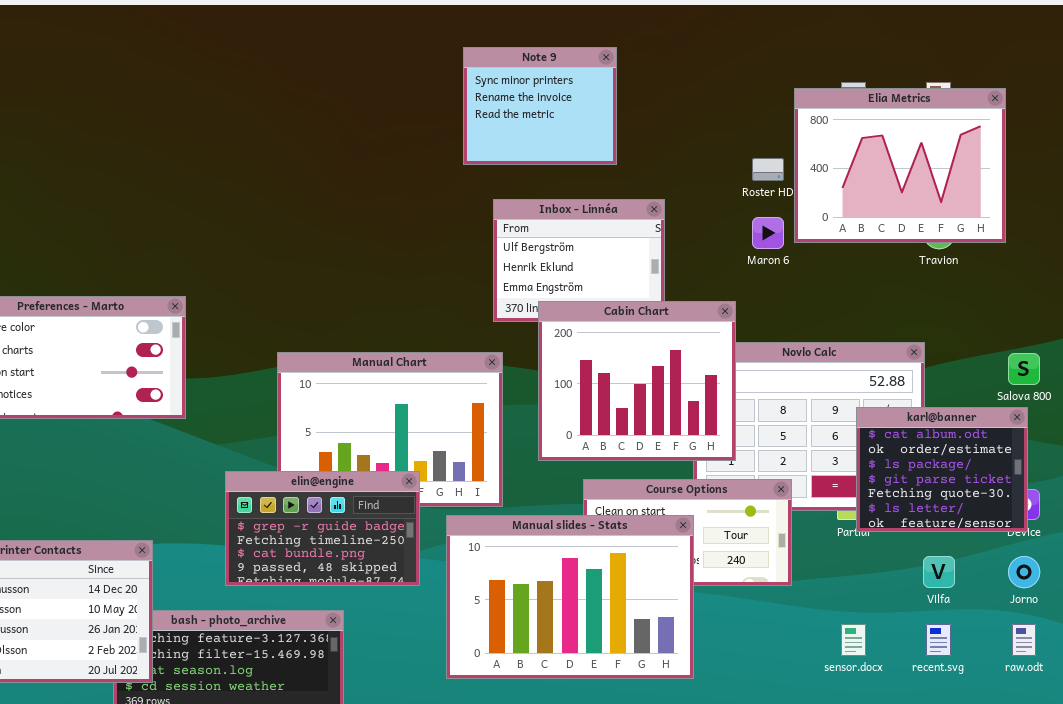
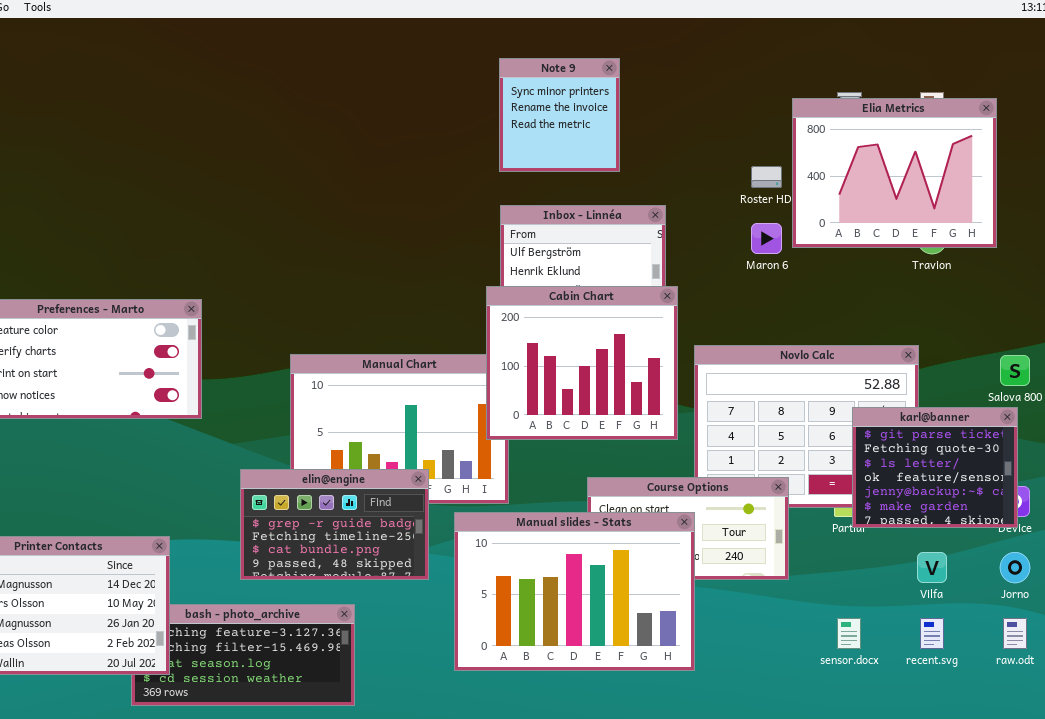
Note 9: [463,47,617,165] -> [499,58,620,172], resized
Cabin Chart: [538,301,736,461] -> [486,286,678,440], moved
karl@banner: [856,407,1028,532] -> [852,407,1018,528], scrolled down 3 rows

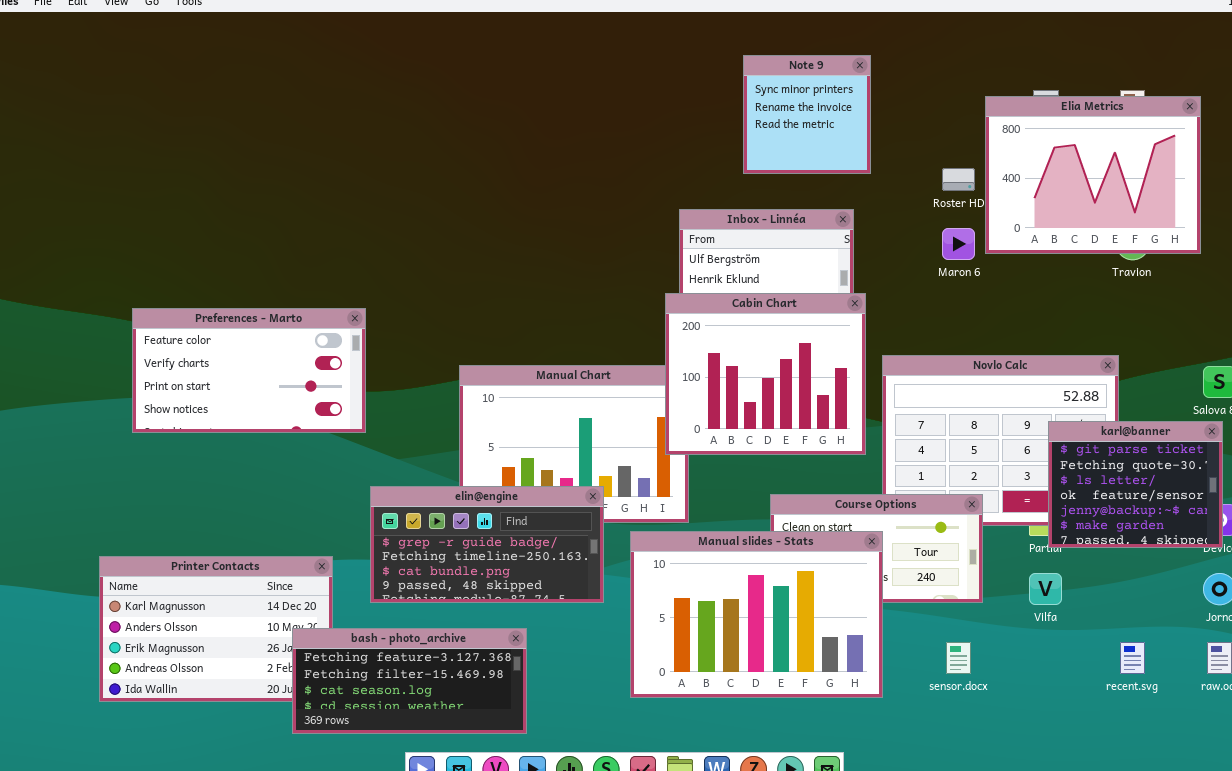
Note 9: [499,58,620,172] -> [743,55,871,174], moved
elin@engine: [240,469,429,580] -> [370,486,604,603], resized
Vilfa: [917,552,947,583] -> [1029,573,1062,605], moved
bash - photo_archive: [131,604,355,706] -> [292,628,527,734], raised
sensor.docx: [837,618,861,649] -> [946,642,971,674], moved

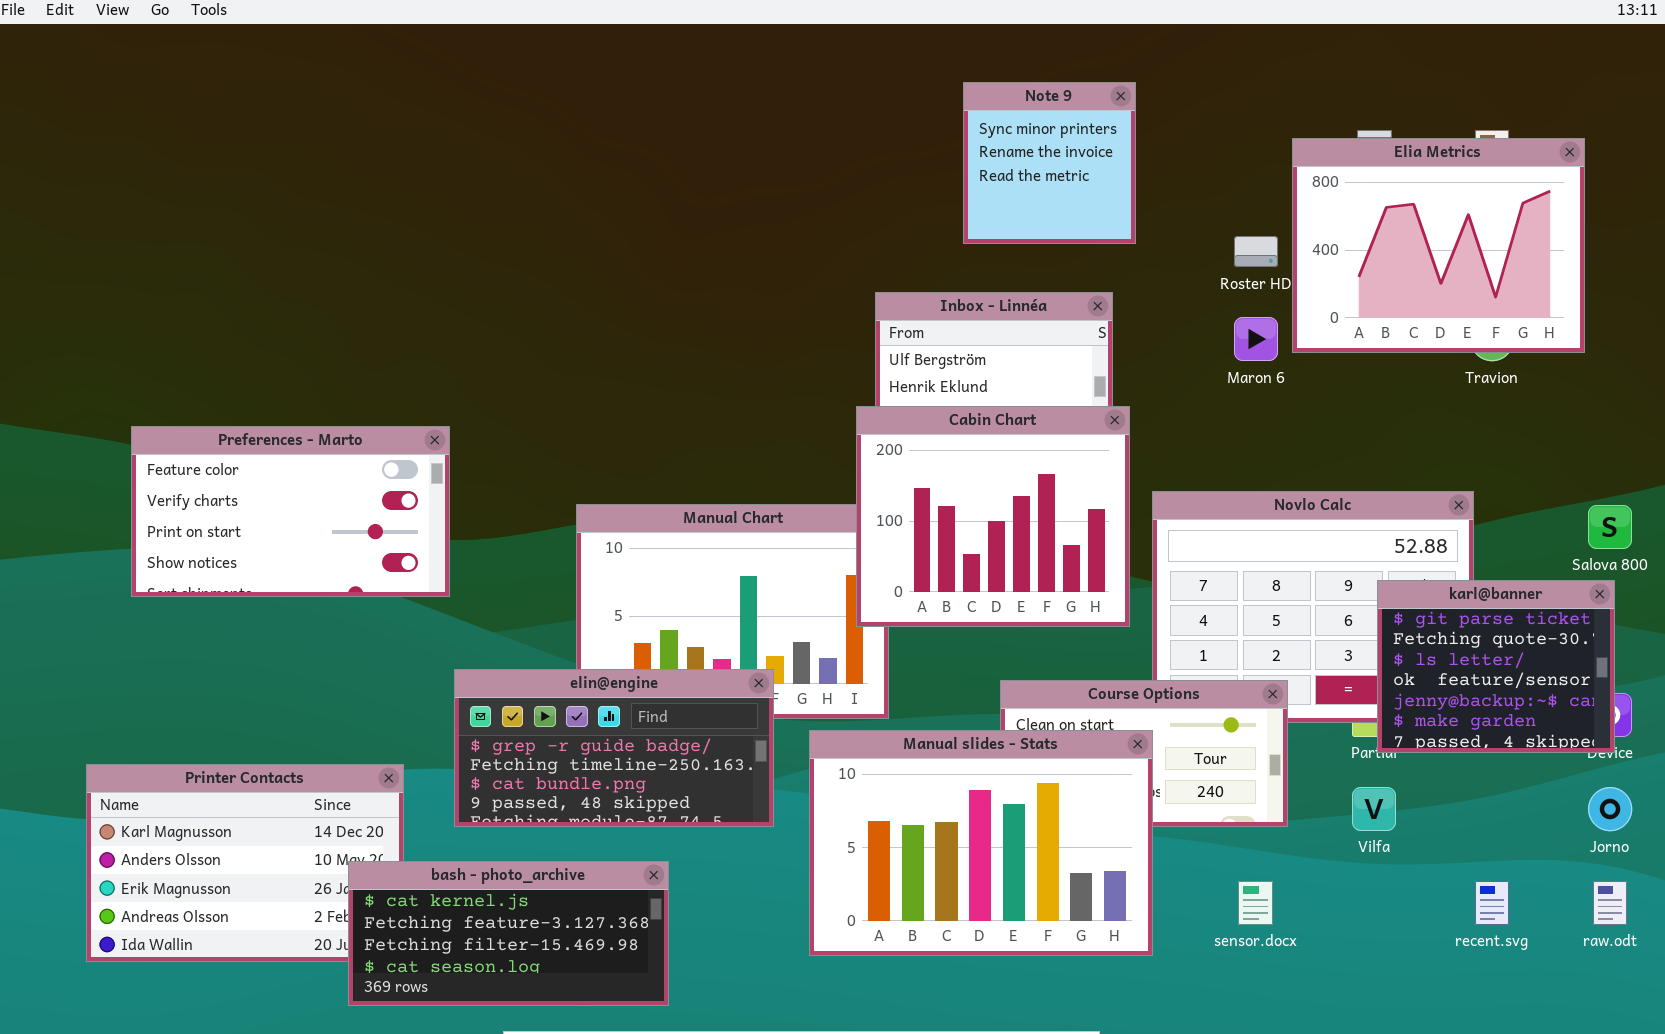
bash - photo_archive: [292,628,527,734] -> [348,861,669,1006], scrolled up 1 row

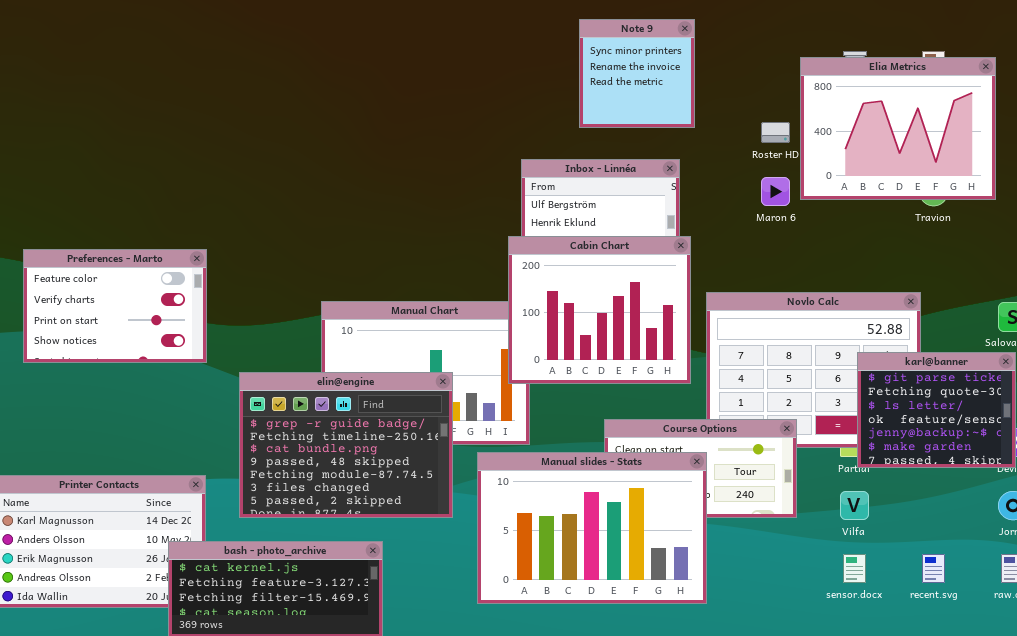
Preferences - Marto: [131,426,450,597] -> [23,249,207,363], resized
elin@engine: [454,669,774,827] -> [239,372,453,518], resized
sensor.docx: [1238,881,1273,925] -> [843,554,866,583], moved

